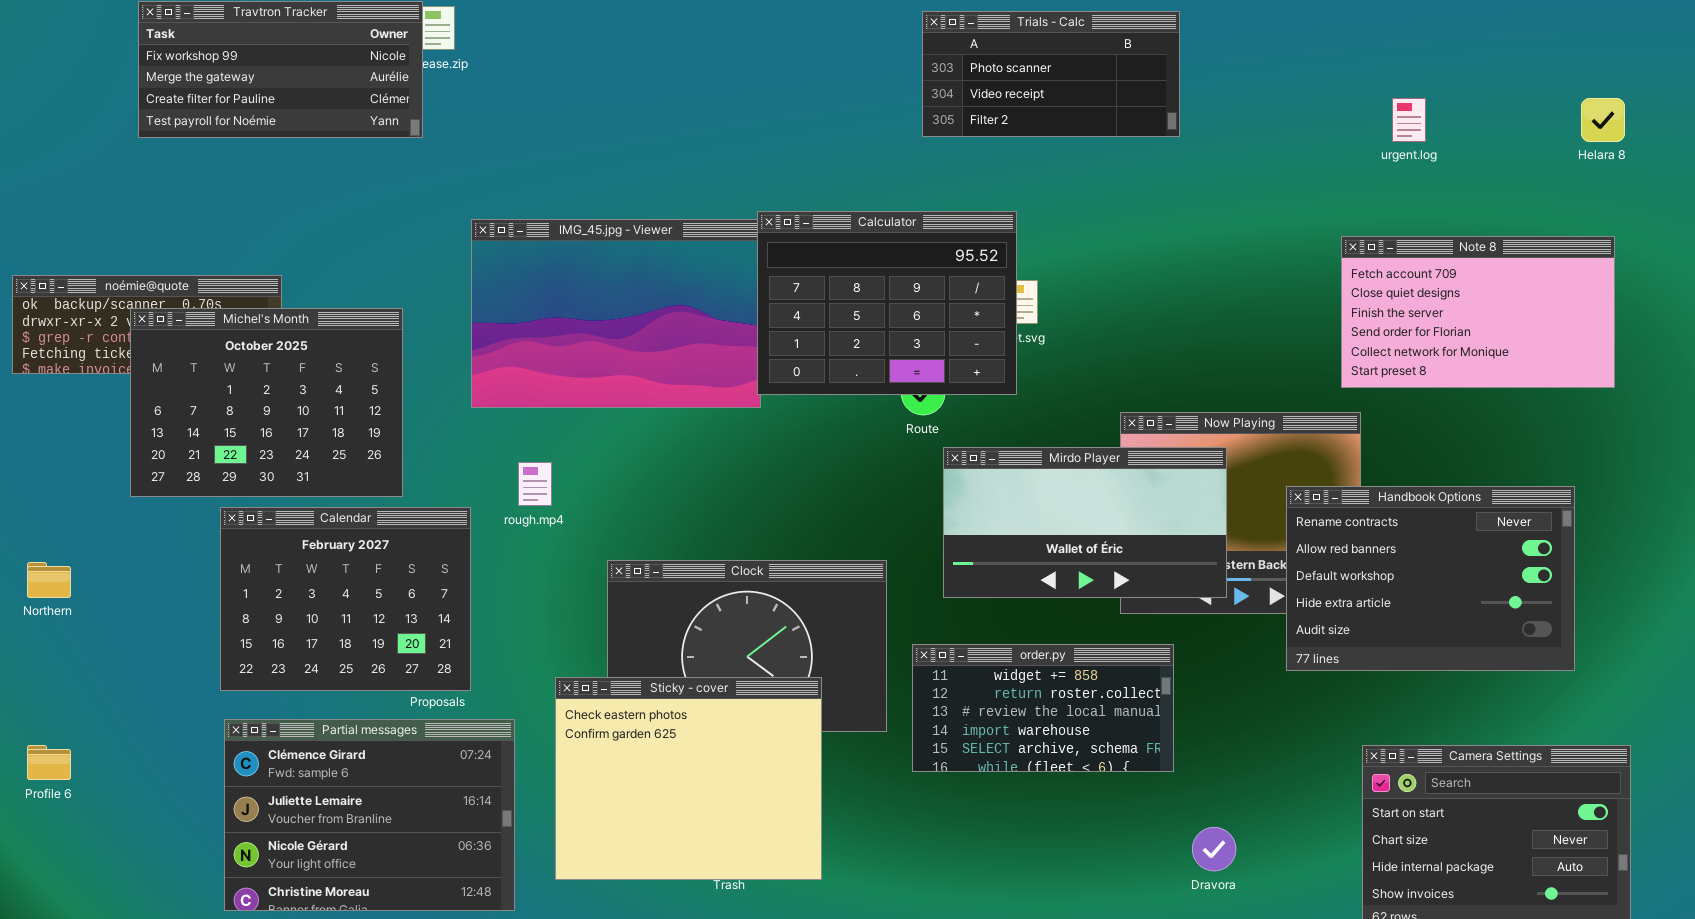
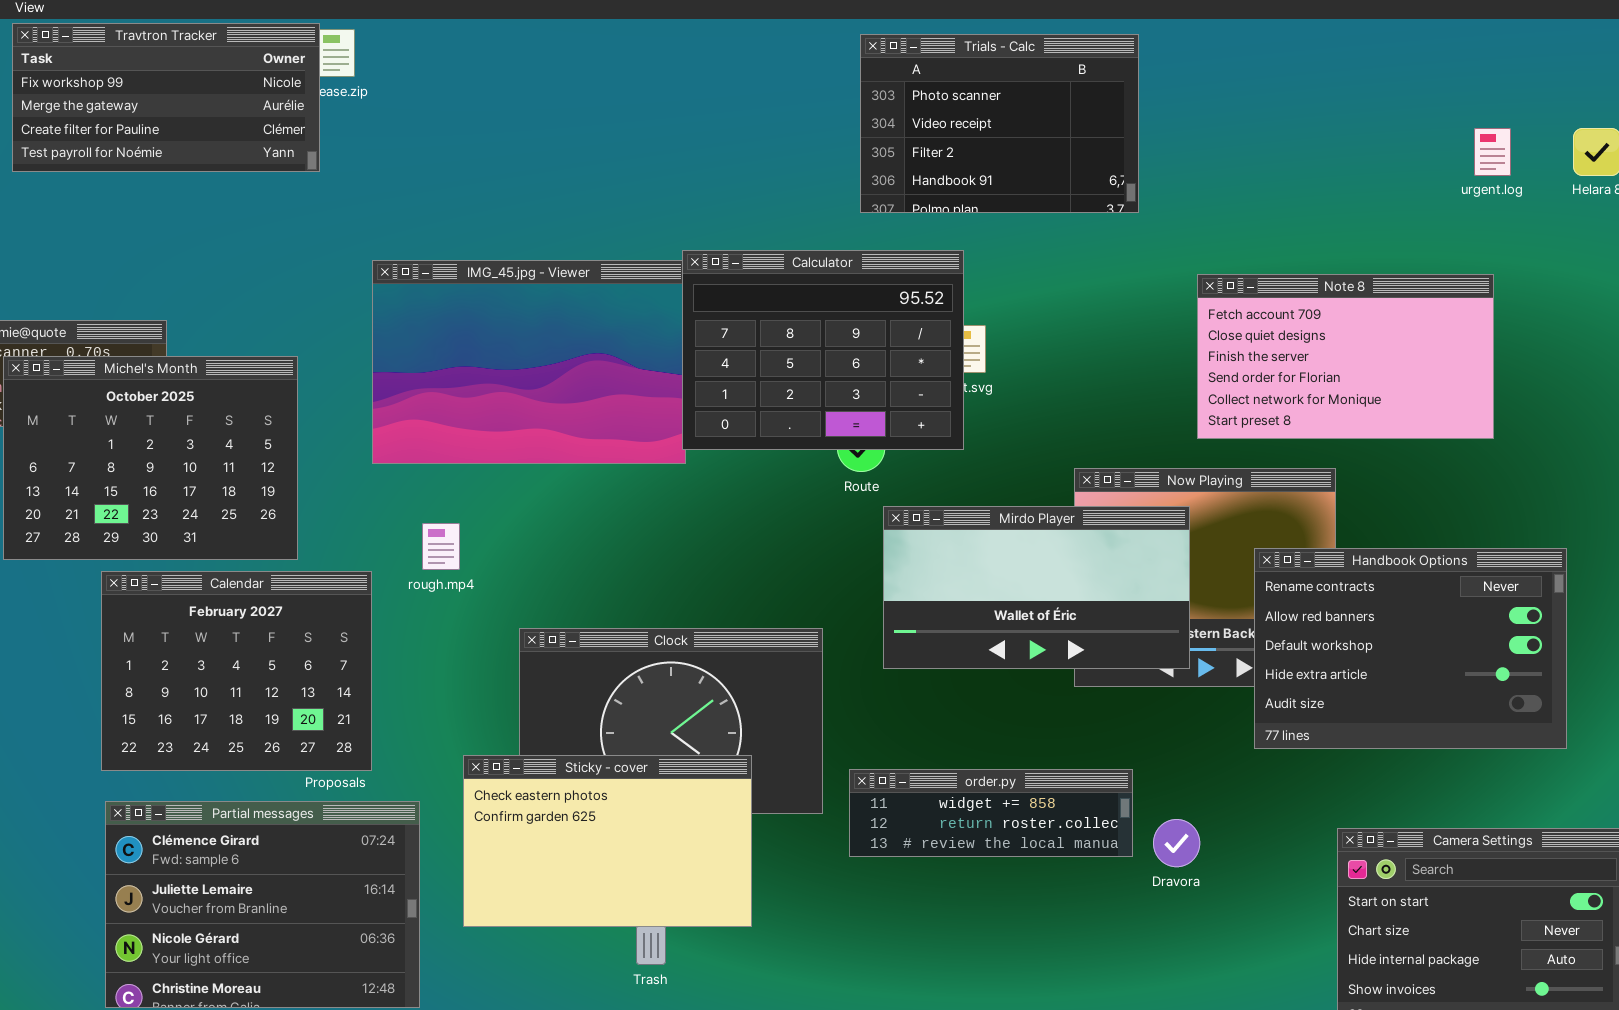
Trials - Calc: [922,11,1180,137] -> [860,34,1139,213], resized
urgent.log: [1392,98,1426,142] -> [1474,128,1511,176], moved
Note 8: [1341,236,1615,388] -> [1197,274,1494,439], moved
order.py: [912,644,1174,772] -> [849,769,1133,857], resized
Sticky - cover: [555,677,822,880] -> [463,755,752,927], resized
Dravora: [1192,827,1236,871] -> [1153,819,1200,867], moved

